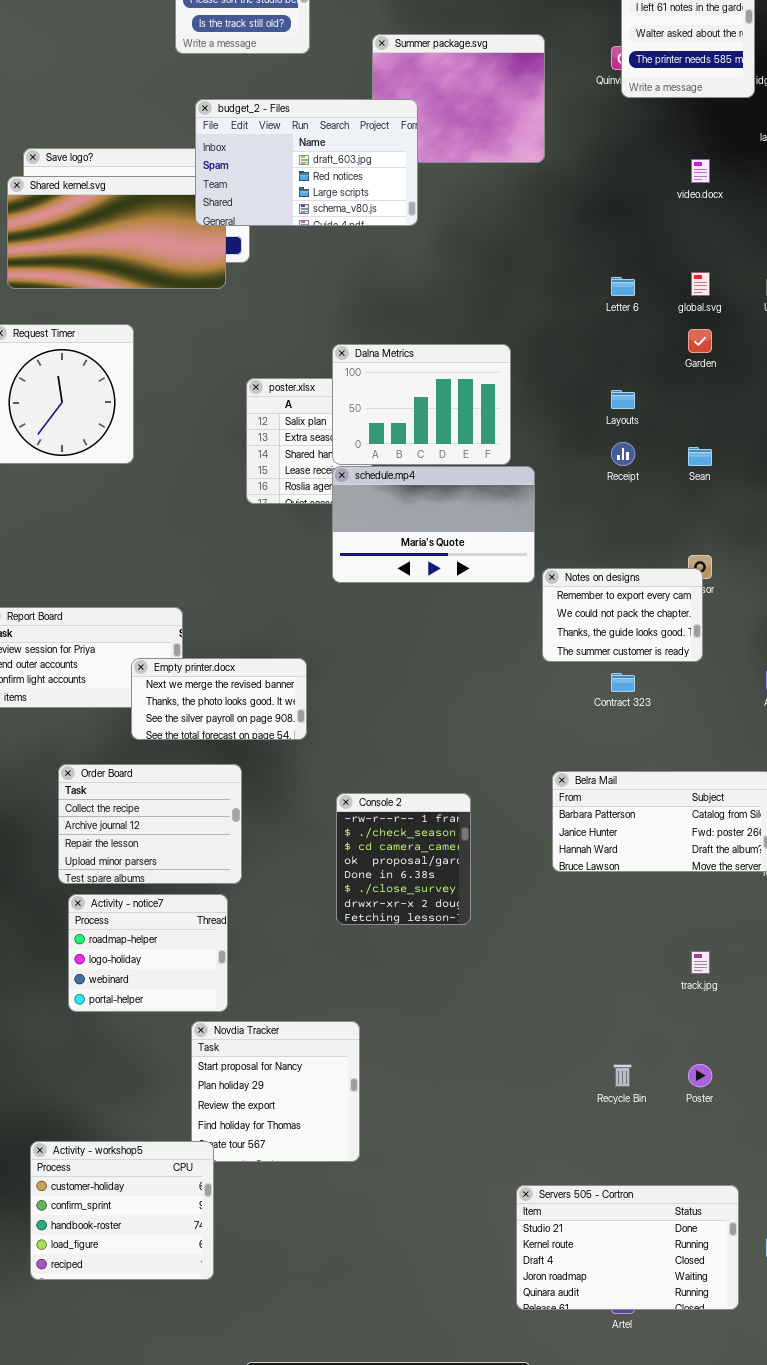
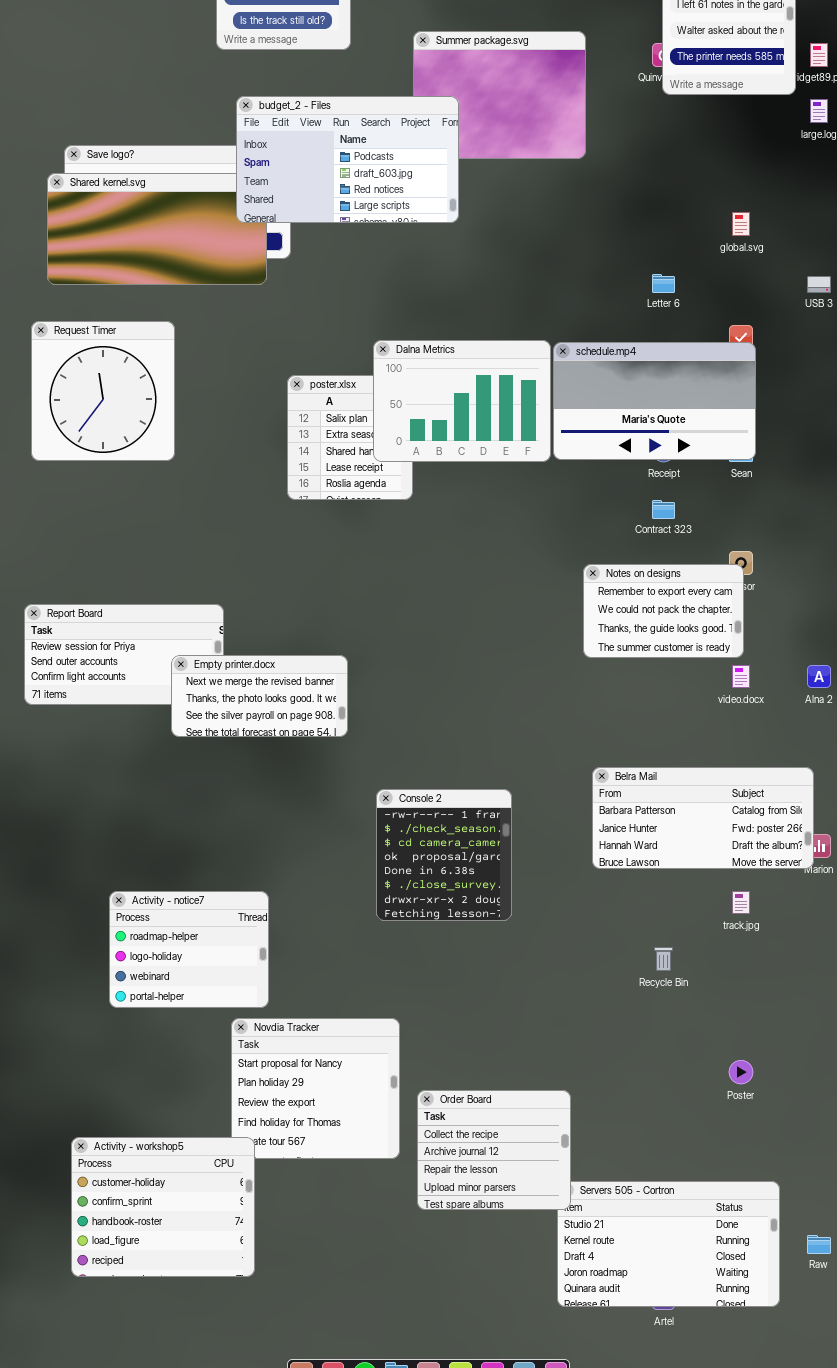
budget_2 - Files: [195,99,418,226] -> [236,96,459,223], scrolled up 1 row
video.docx: [691,159,710,183] -> [732,665,750,688], moved
global.svg: [691,272,710,296] -> [732,212,750,236], moved
schedule.mp4: [332,466,535,583] -> [553,342,756,460], moved
Contract 323: [611,673,635,692] -> [652,500,675,519], moved
Order Board: [58,764,242,884] -> [417,1090,571,1210], moved, resized
track.jpg: [691,951,710,974] -> [732,891,750,914], moved
Recycle Bin: [613,1064,632,1087] -> [654,947,673,971], moved

